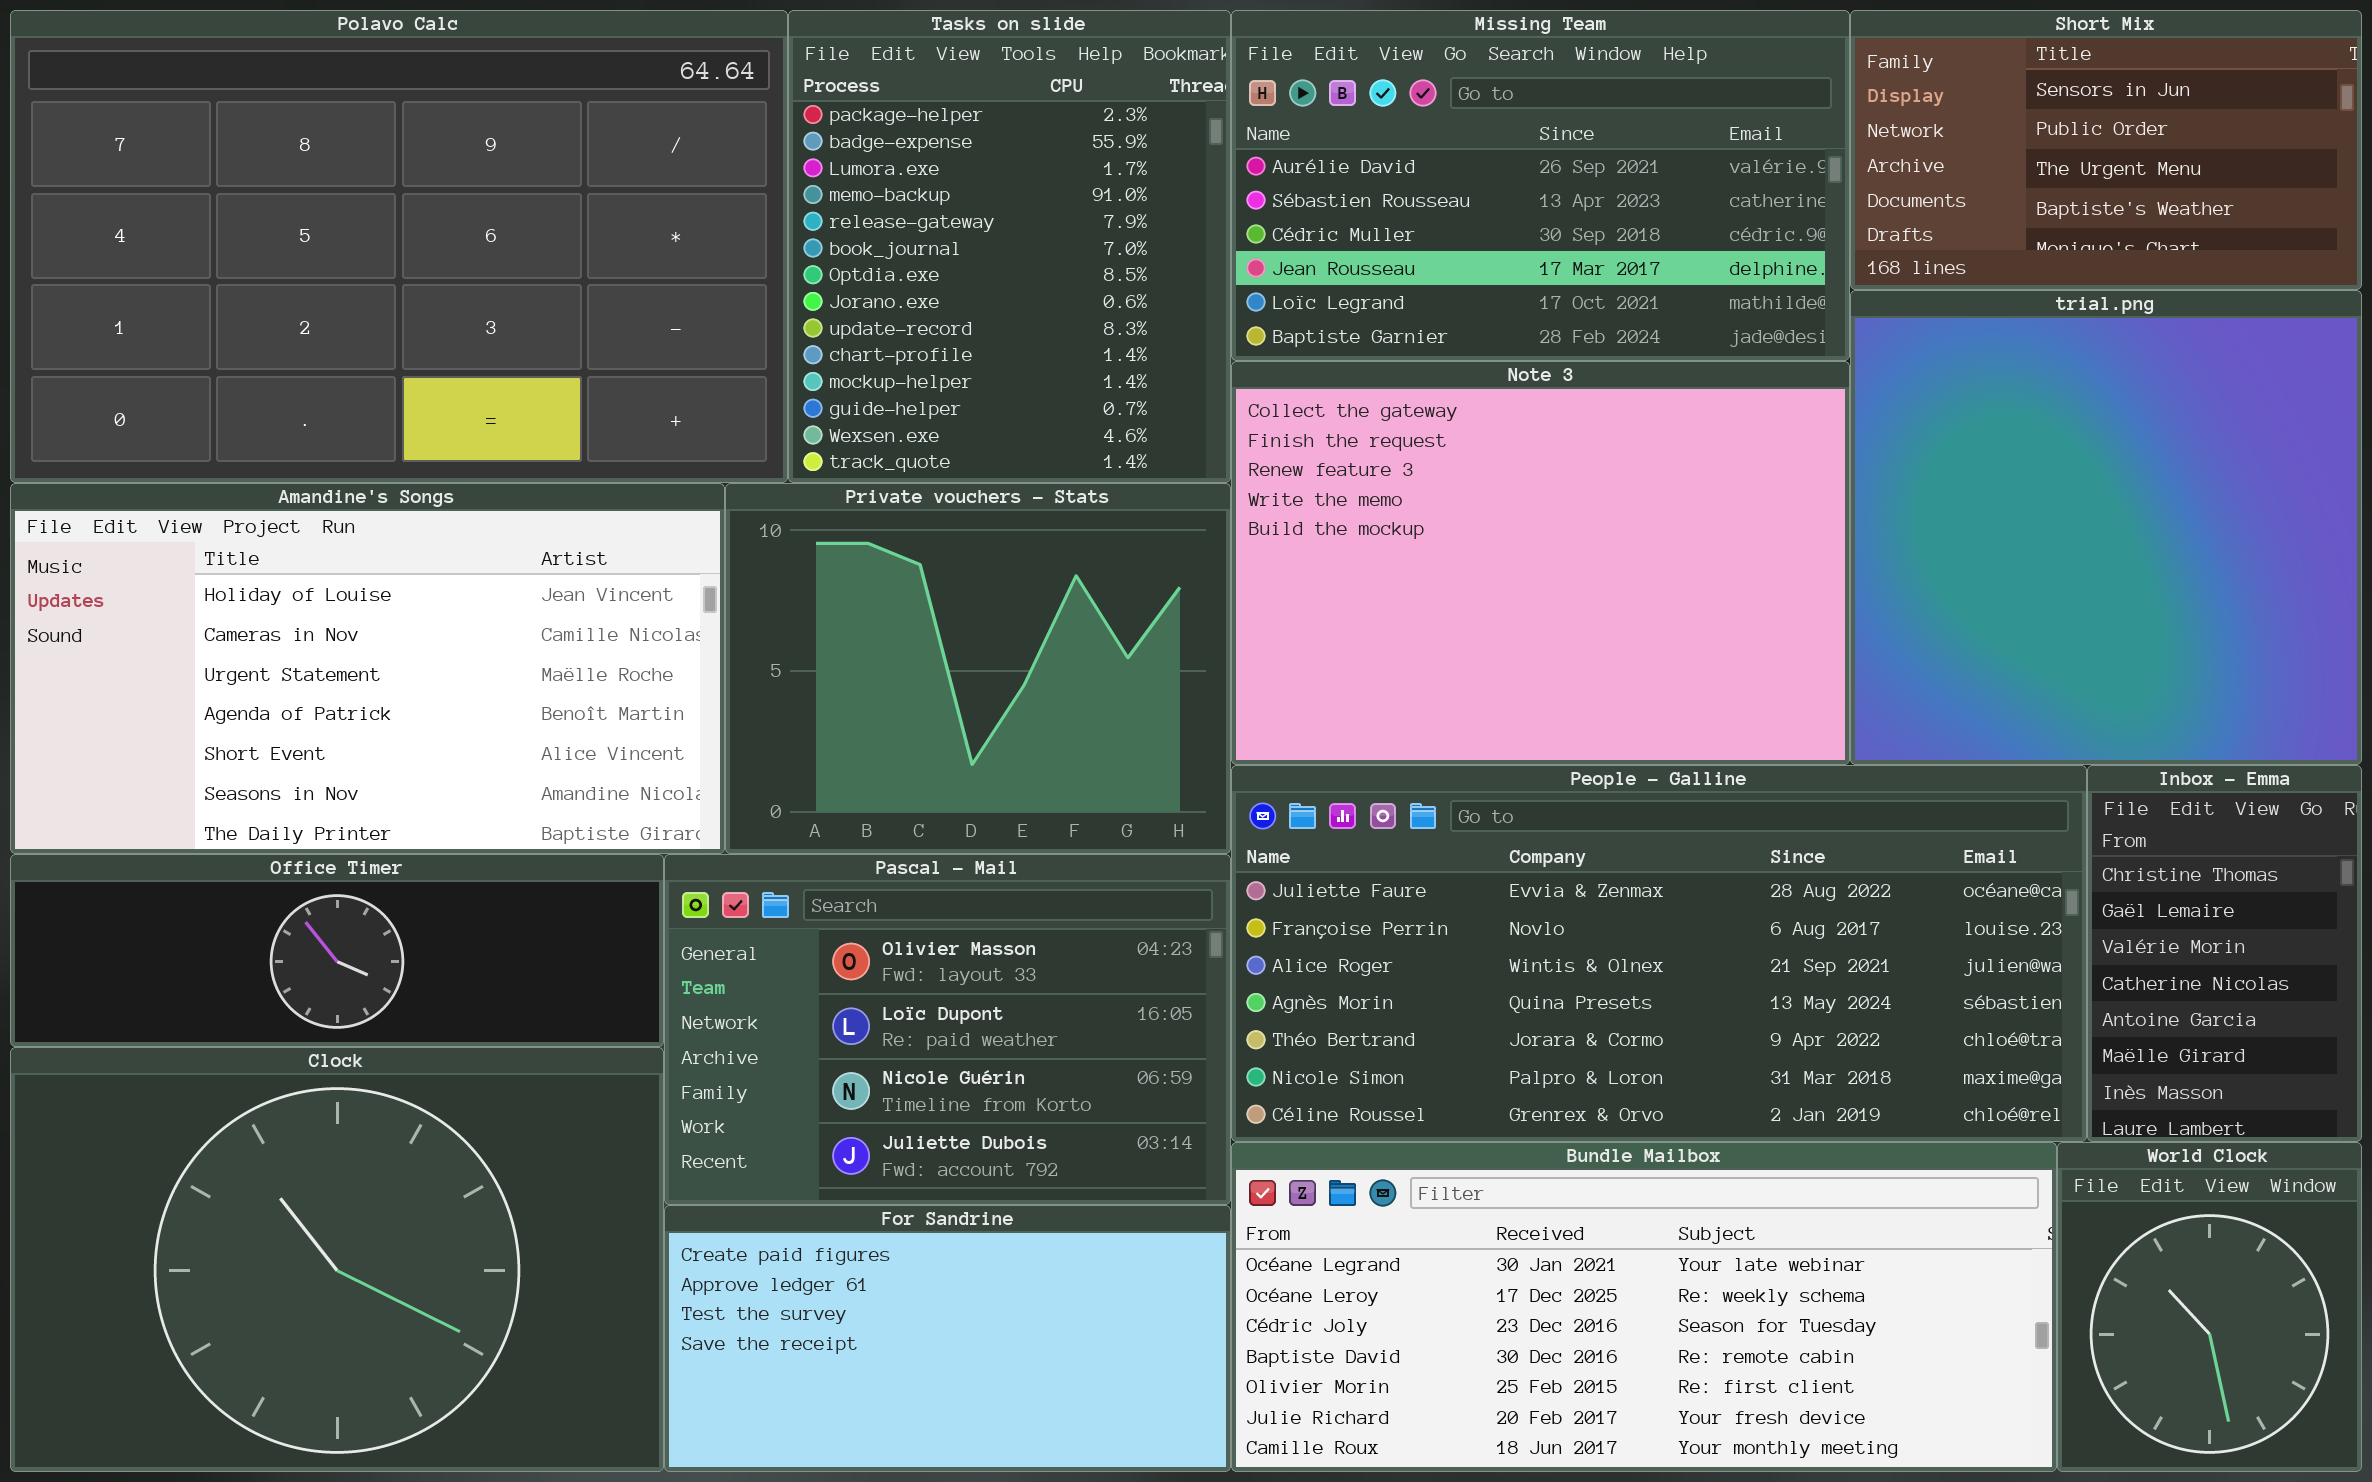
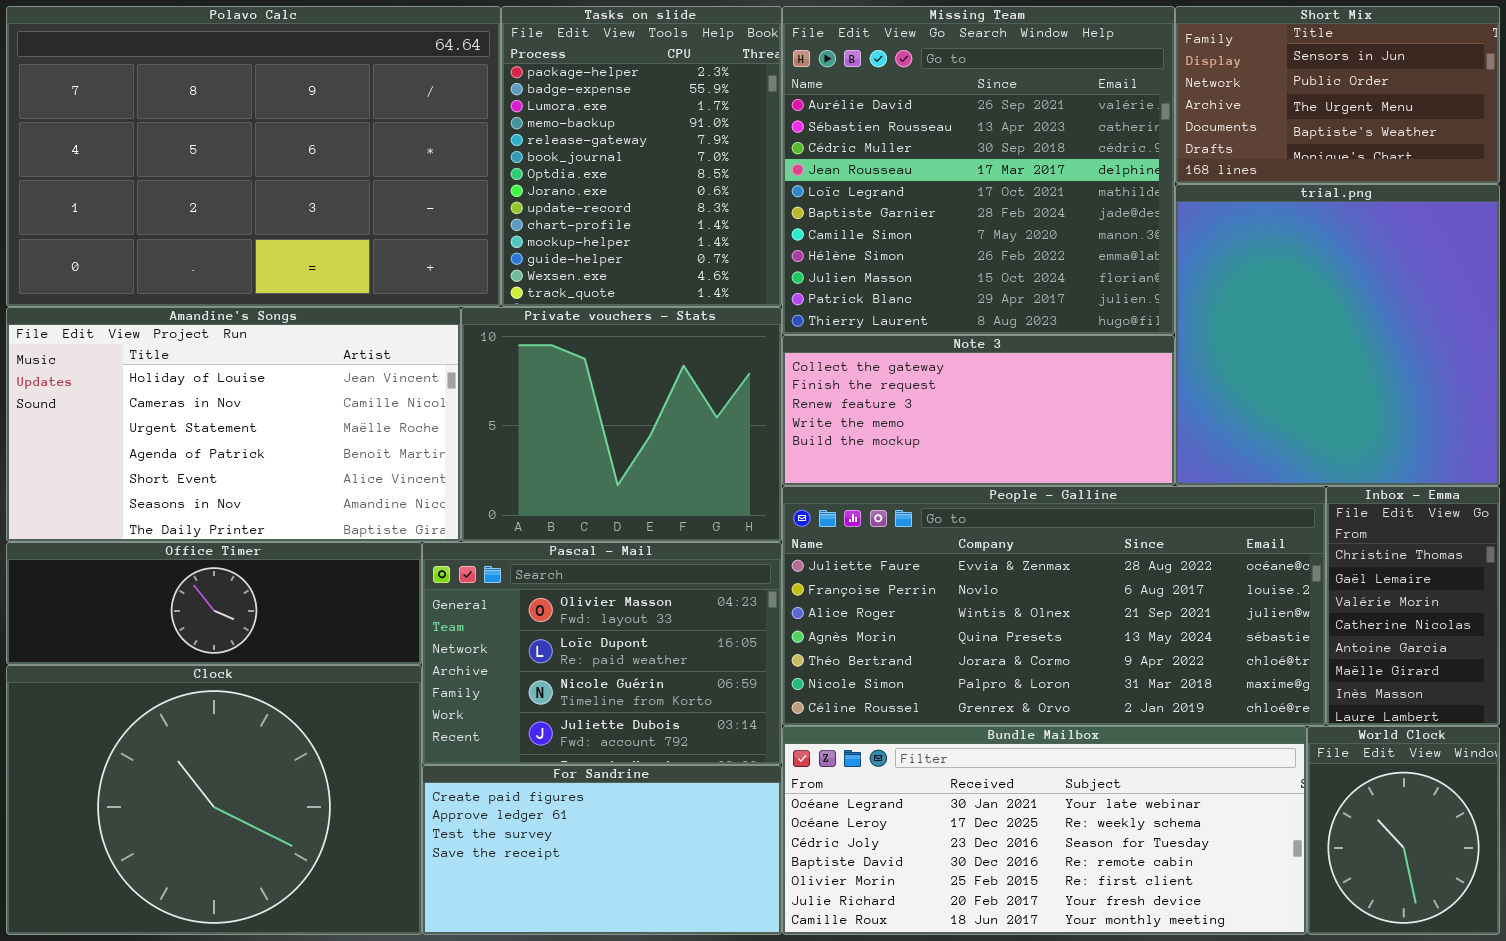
Missing Team: [1231,10,1850,361] -> [782,6,1175,335], resized
Note 3: [1231,361,1850,765] -> [782,335,1175,486], resized

